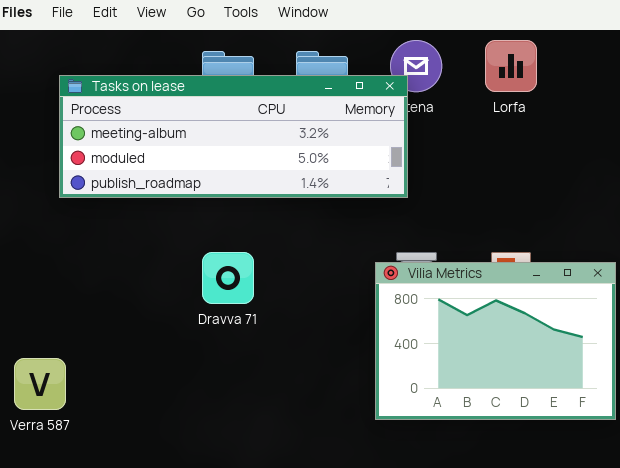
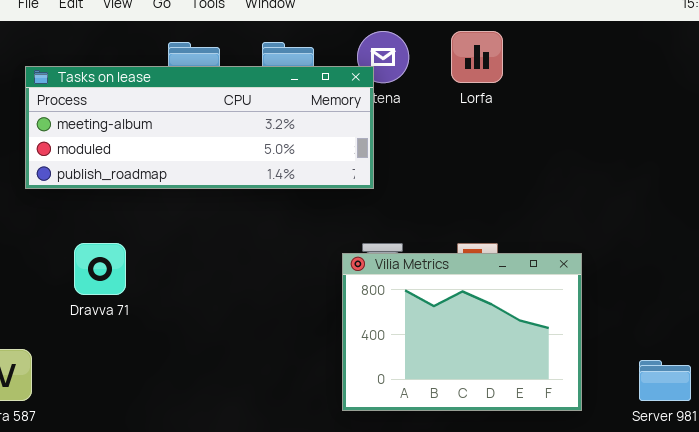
Dravva 71: [202,252,254,304] -> [74,243,126,295], moved

